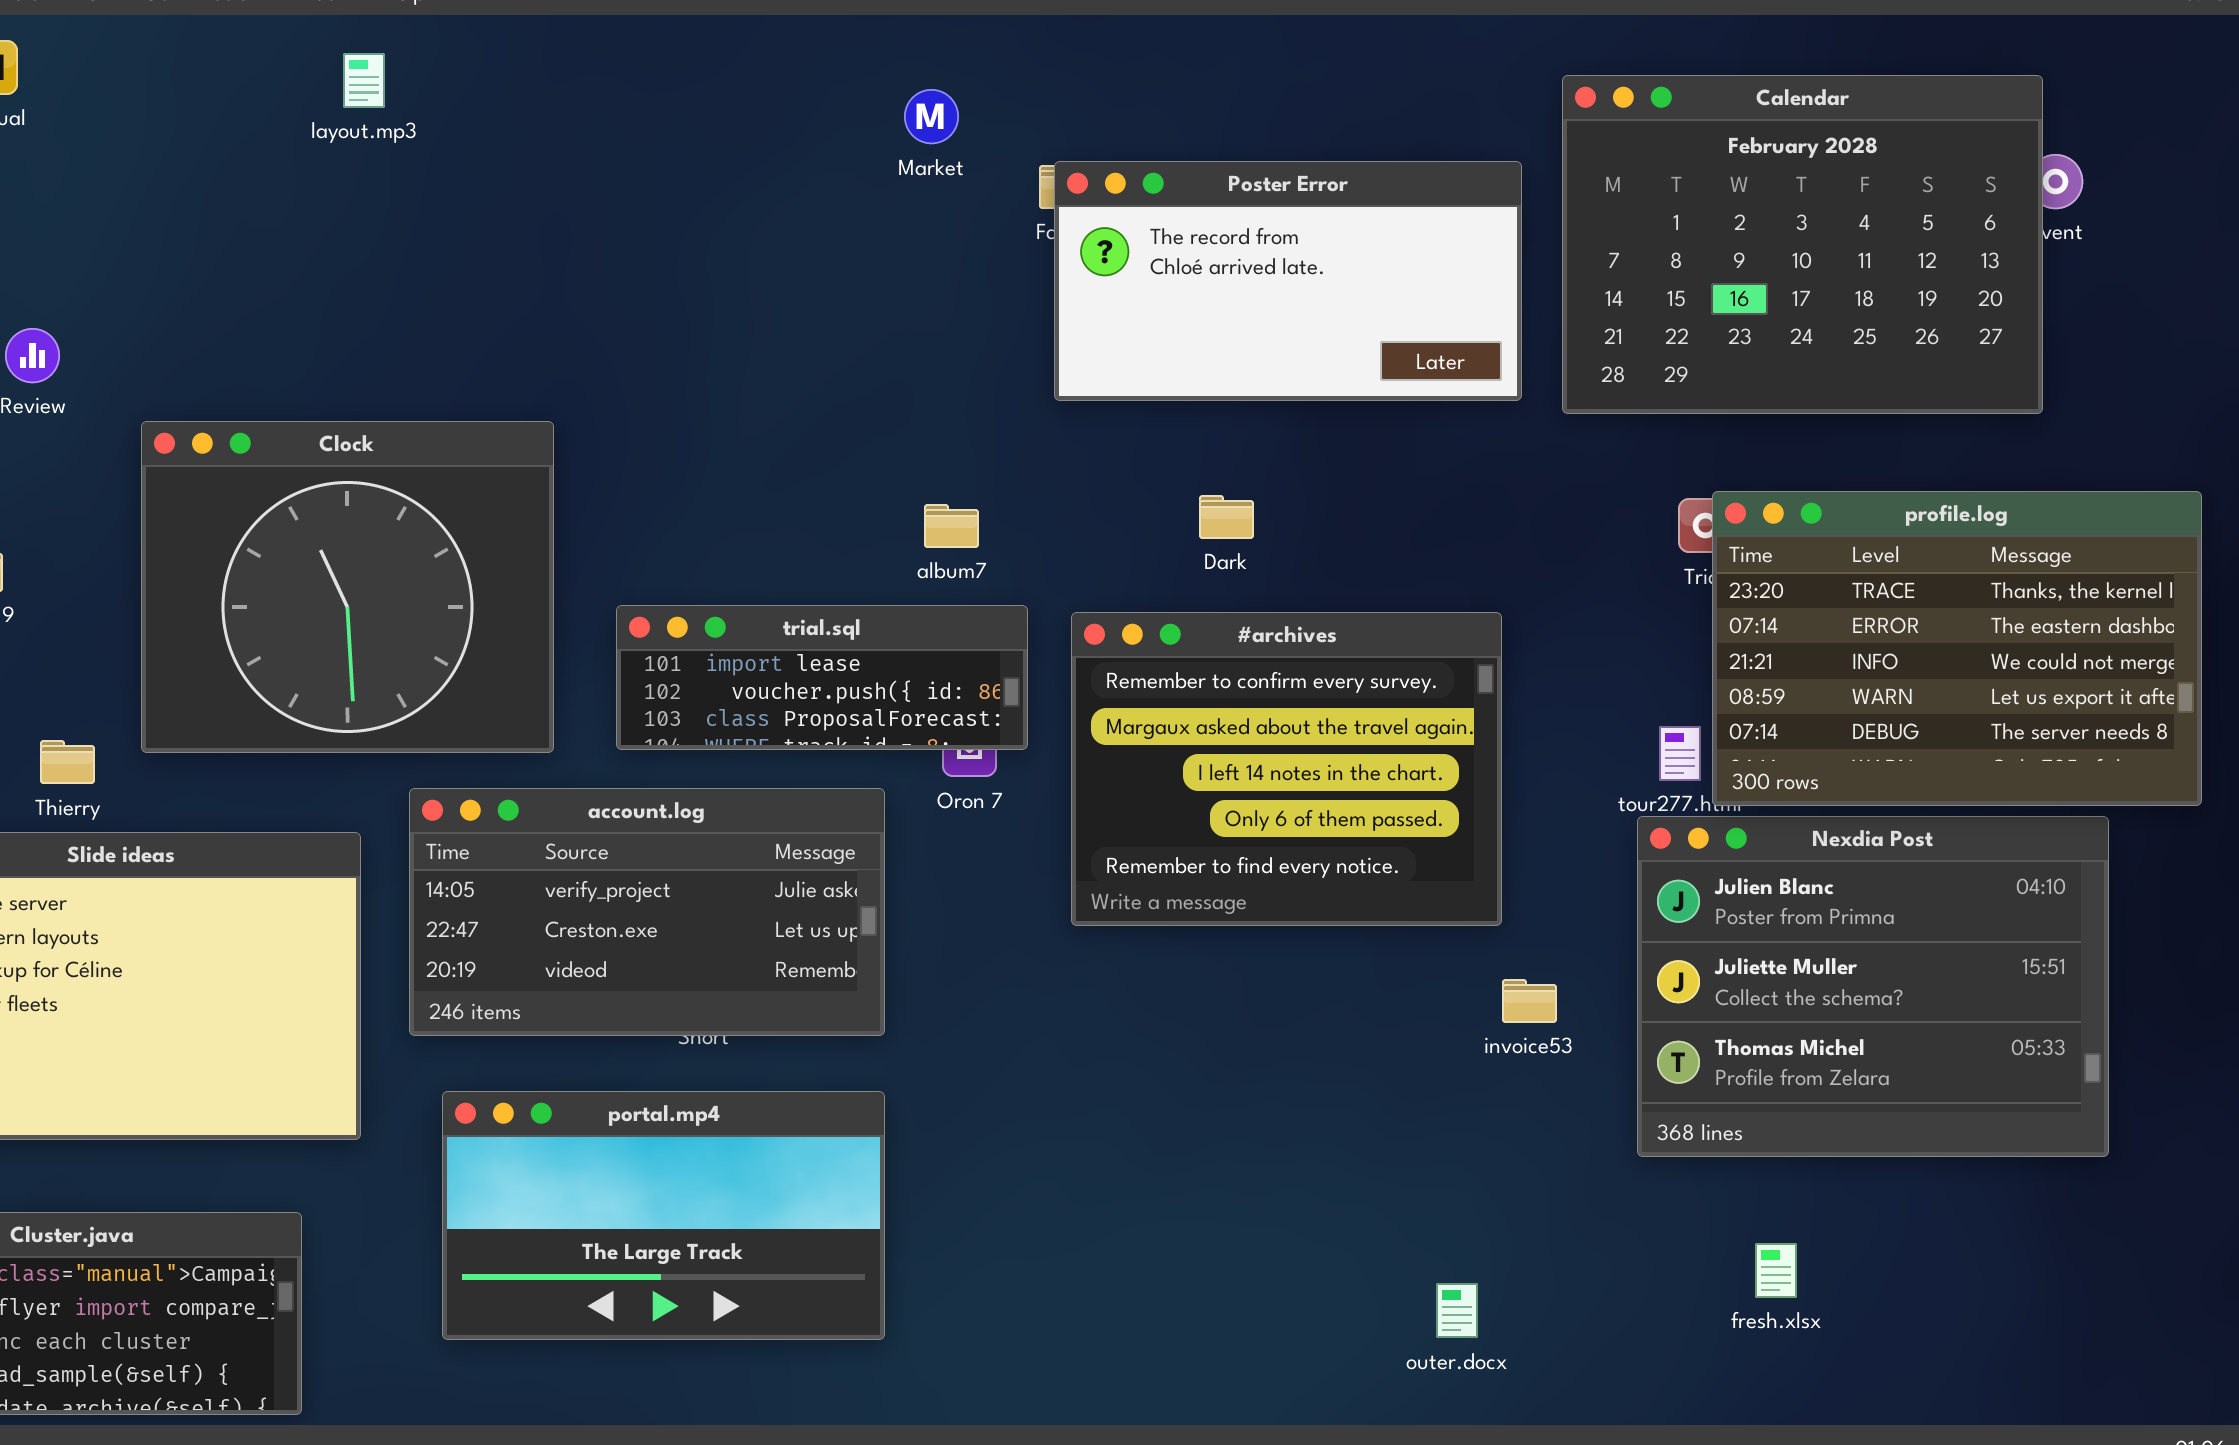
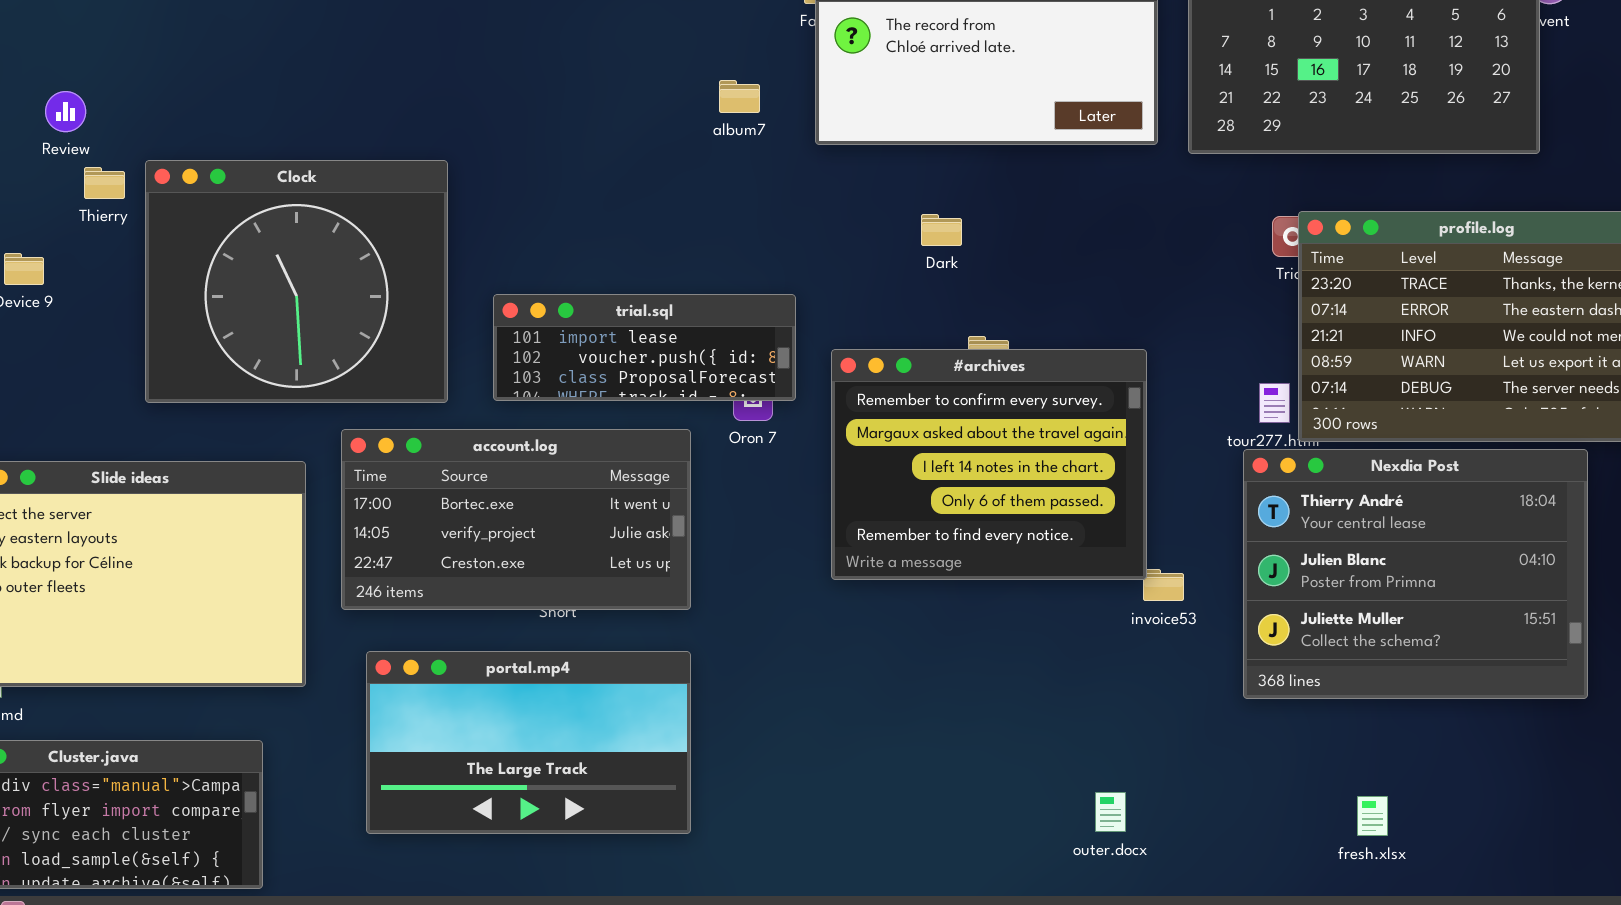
album7: [924,504,979,548] -> [719,80,760,113], moved
#archives: [1071,612,1502,926] -> [831,349,1147,580], moved
Thierry: [40,740,95,784] -> [84,167,125,199], moved
account.log: [409,788,885,1036] -> [341,429,691,610], scrolled up 1 row
Nexdia Post: [1637,816,2109,1157] -> [1243,449,1588,699], scrolled up 1 row
fresh.xlsx: [1755,1243,1797,1298] -> [1357,796,1388,836], moved

